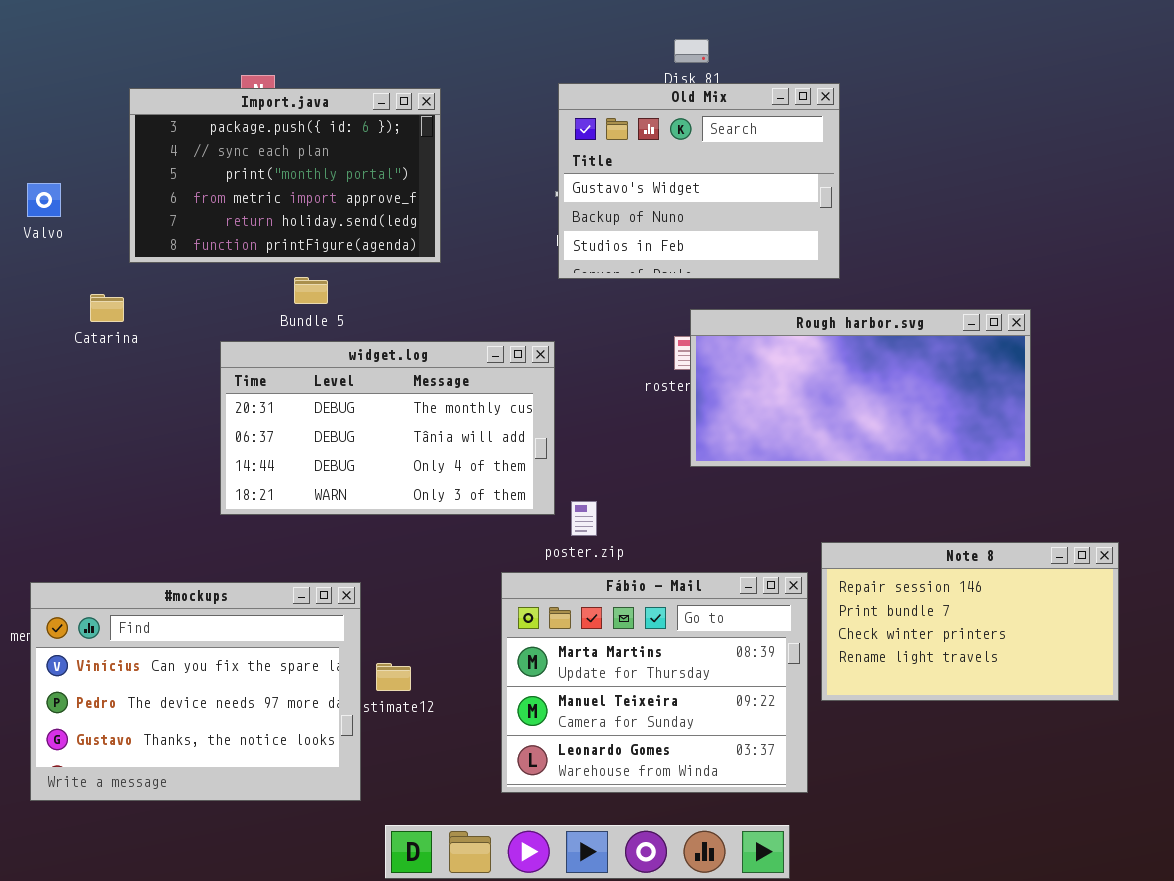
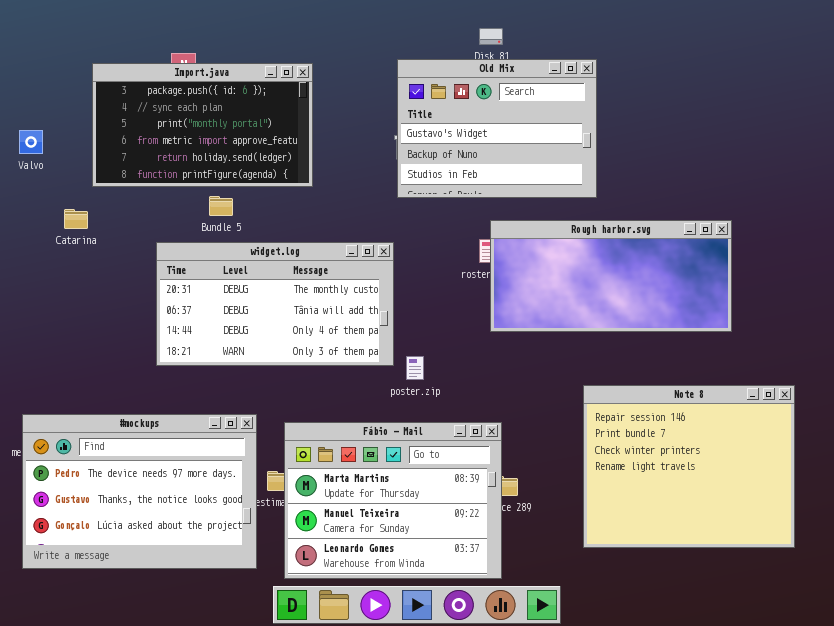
Note 8: [821,542,1119,701] -> [583,385,795,548], resized
Fábio - Mail: [501,572,808,793] -> [284,422,502,579], moved
#mockups: [30,582,361,801] -> [22,414,257,569], scrolled down 1 row

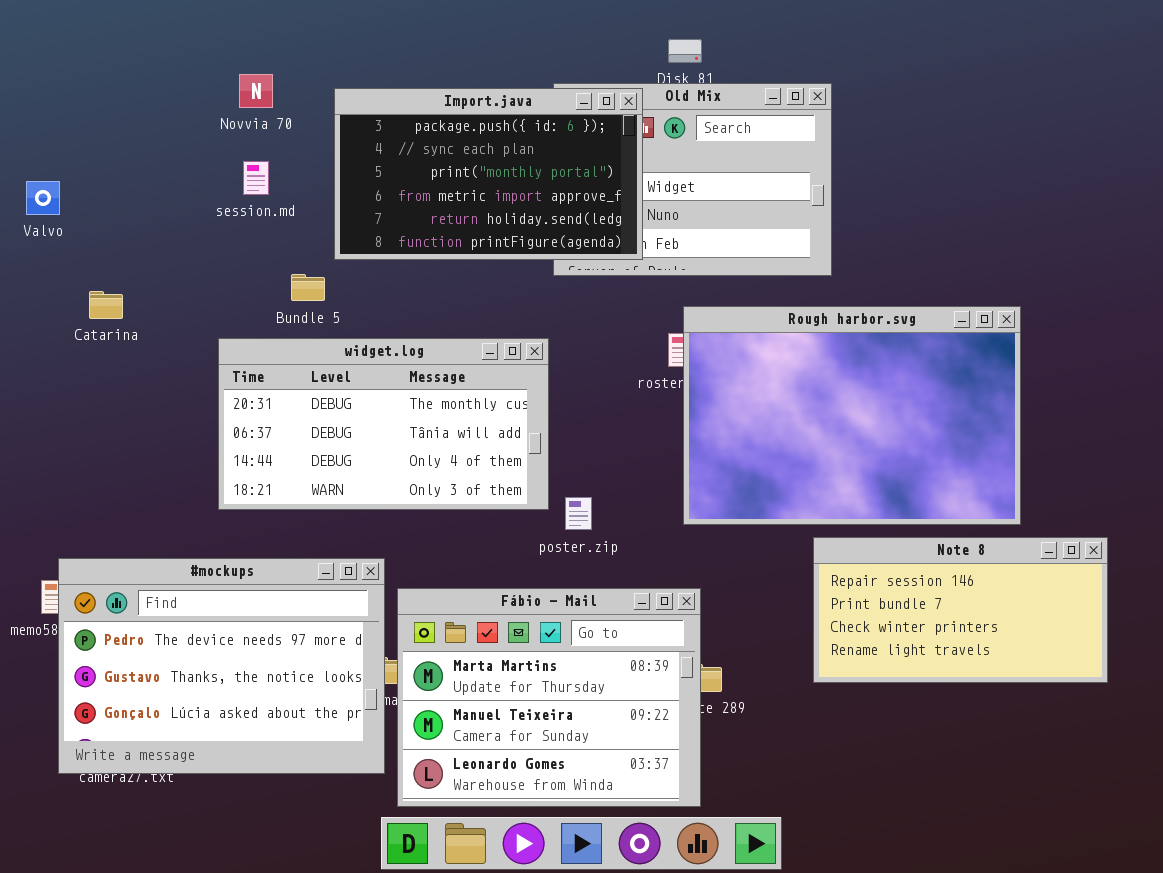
Import.java: [92,63,313,187] -> [334,88,643,260], moved
Rough harbor.svg: [490,220,732,332] -> [683,306,1021,525], resized
Note 8: [583,385,795,548] -> [813,537,1108,683], resized
#mockups: [22,414,257,569] -> [58,558,385,774], moved

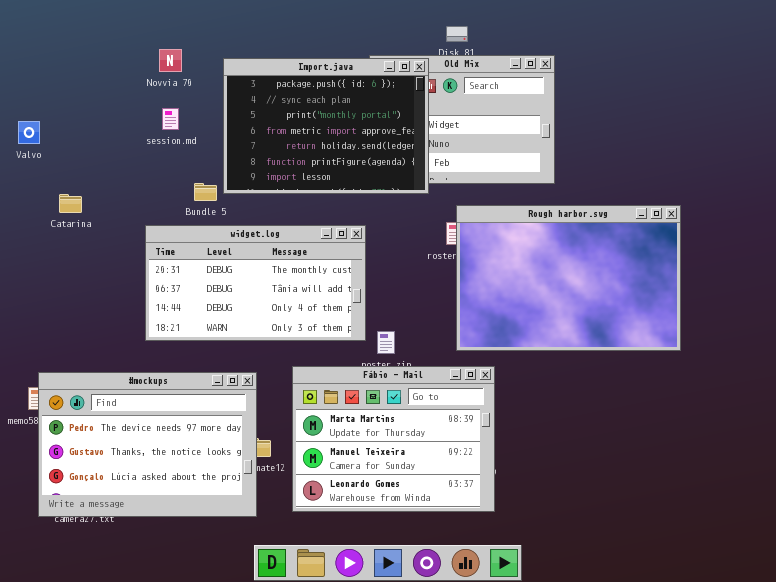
Import.java: [334,88,643,260] -> [223,58,429,194], resized
Note 8: [813,537,1108,683] -> none, closed
Fábio - Mail: [397,588,701,807] -> [292,366,495,512], moved

